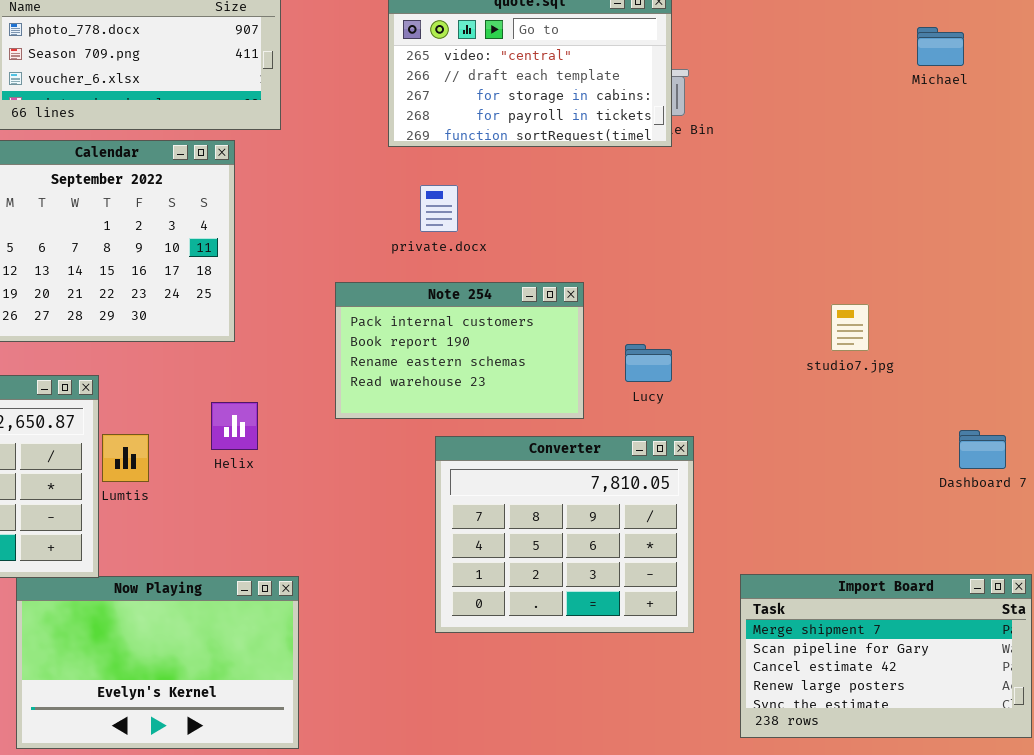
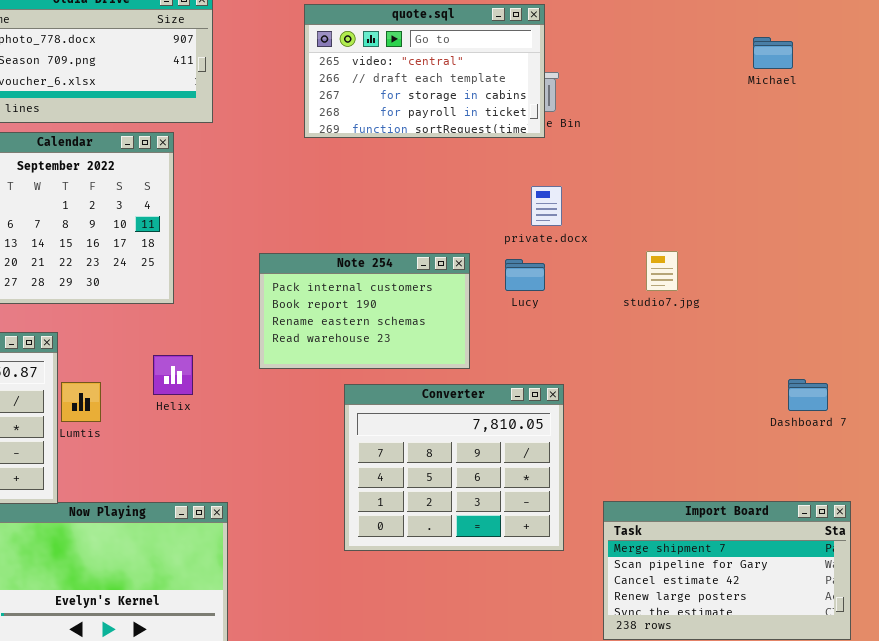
private.docx: [420,185,458,232] -> [531,186,562,226], moved
studio7.jpg: [831,304,869,351] -> [646,251,678,291], moved
Lucy: [625,344,672,382] -> [505,259,545,291], moved

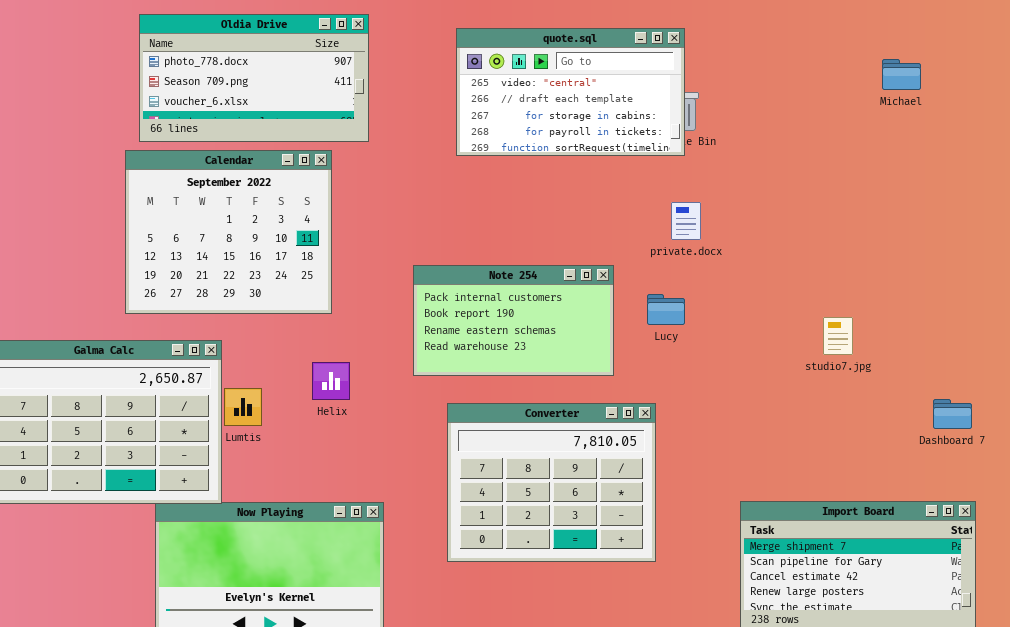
studio7.jpg: [646,251,678,291] -> [823,317,853,355], moved
Lucy: [505,259,545,291] -> [647,294,685,325], moved
Dashboard 7: [788,379,828,411] -> [933,399,972,429], moved
Converter: [344,384,564,551] -> [447,403,656,562], moved

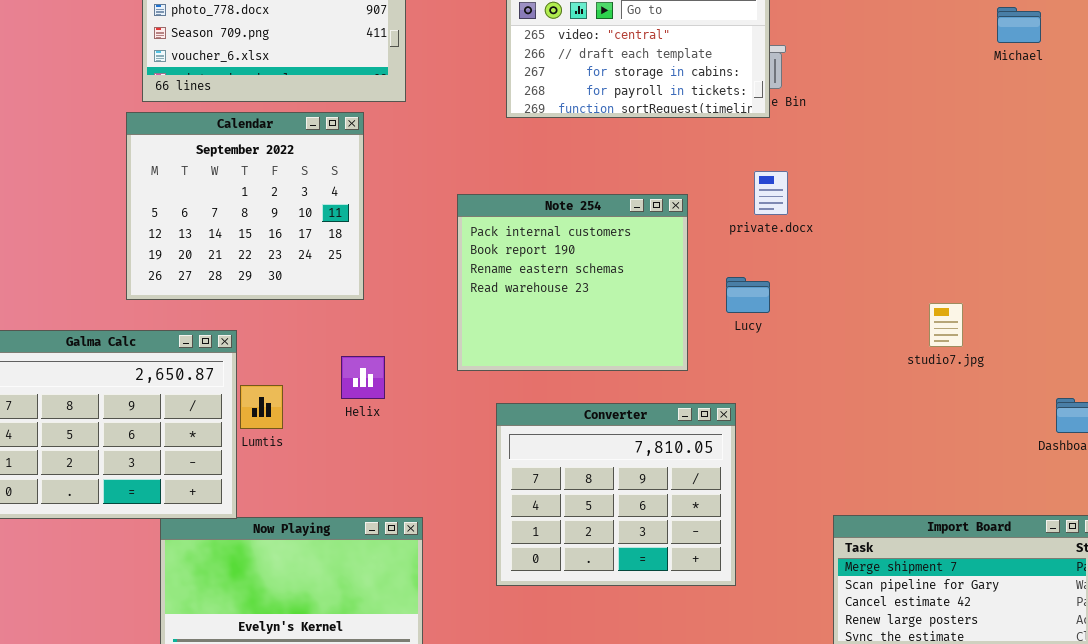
Note 254: [413,265,614,376] -> [457,194,688,371], resized

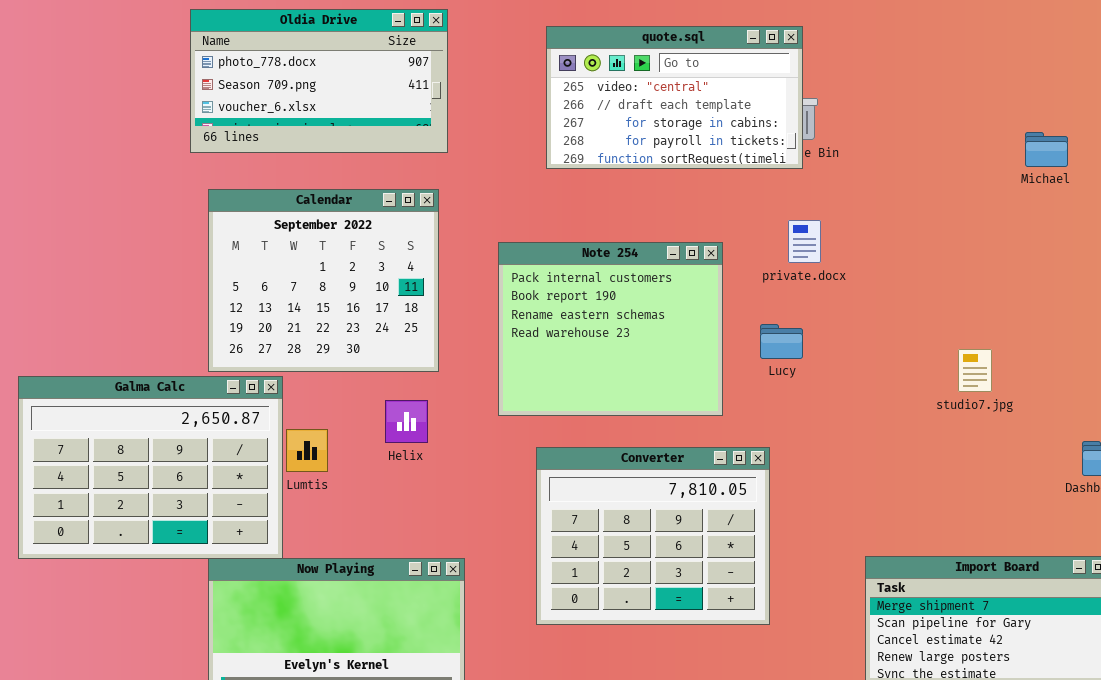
Michael: [997,7,1041,43] -> [1025,132,1068,167], moved
Calendar: [126,112,364,300] -> [208,189,439,372], moved

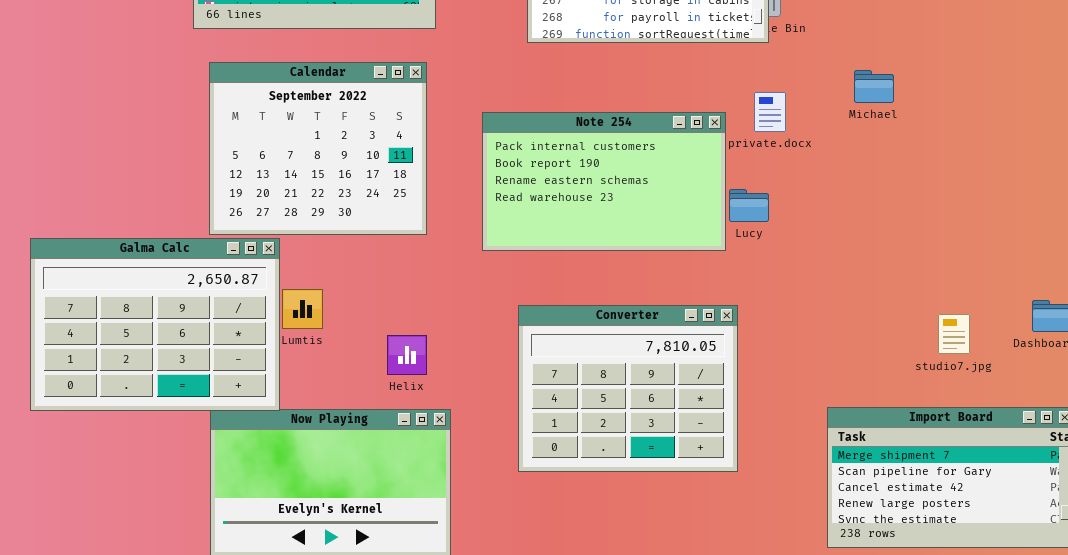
Michael: [1025,132,1068,167] -> [854,70,894,103], moved
Note 254: [498,242,723,416] -> [482,112,726,251], resized
studio7.jpg: [958,349,992,392] -> [938,314,970,354], moved
Helix: [385,400,428,443] -> [387,335,427,375], moved

